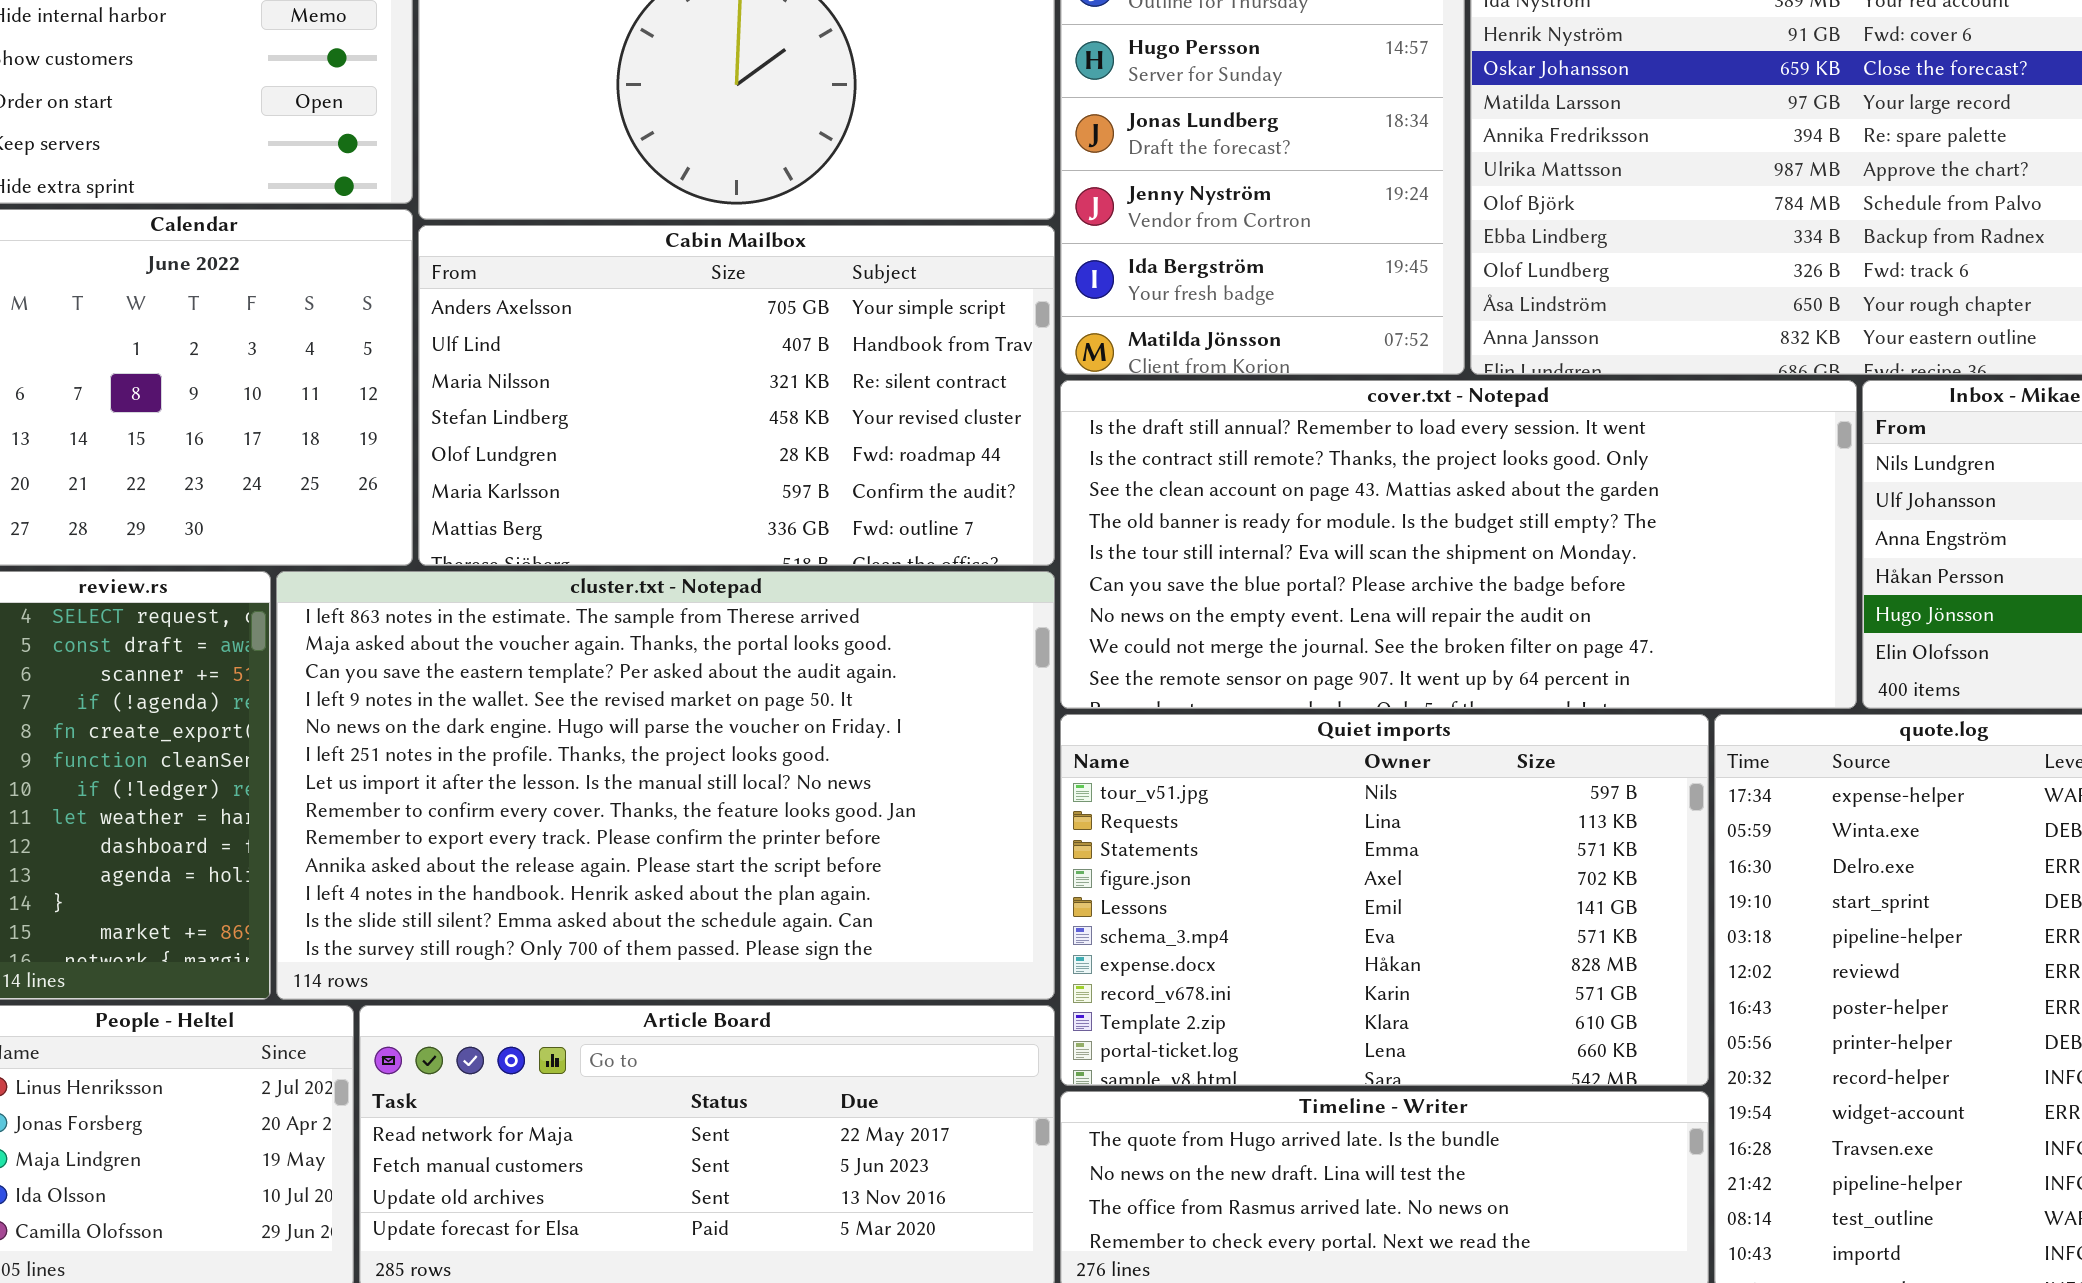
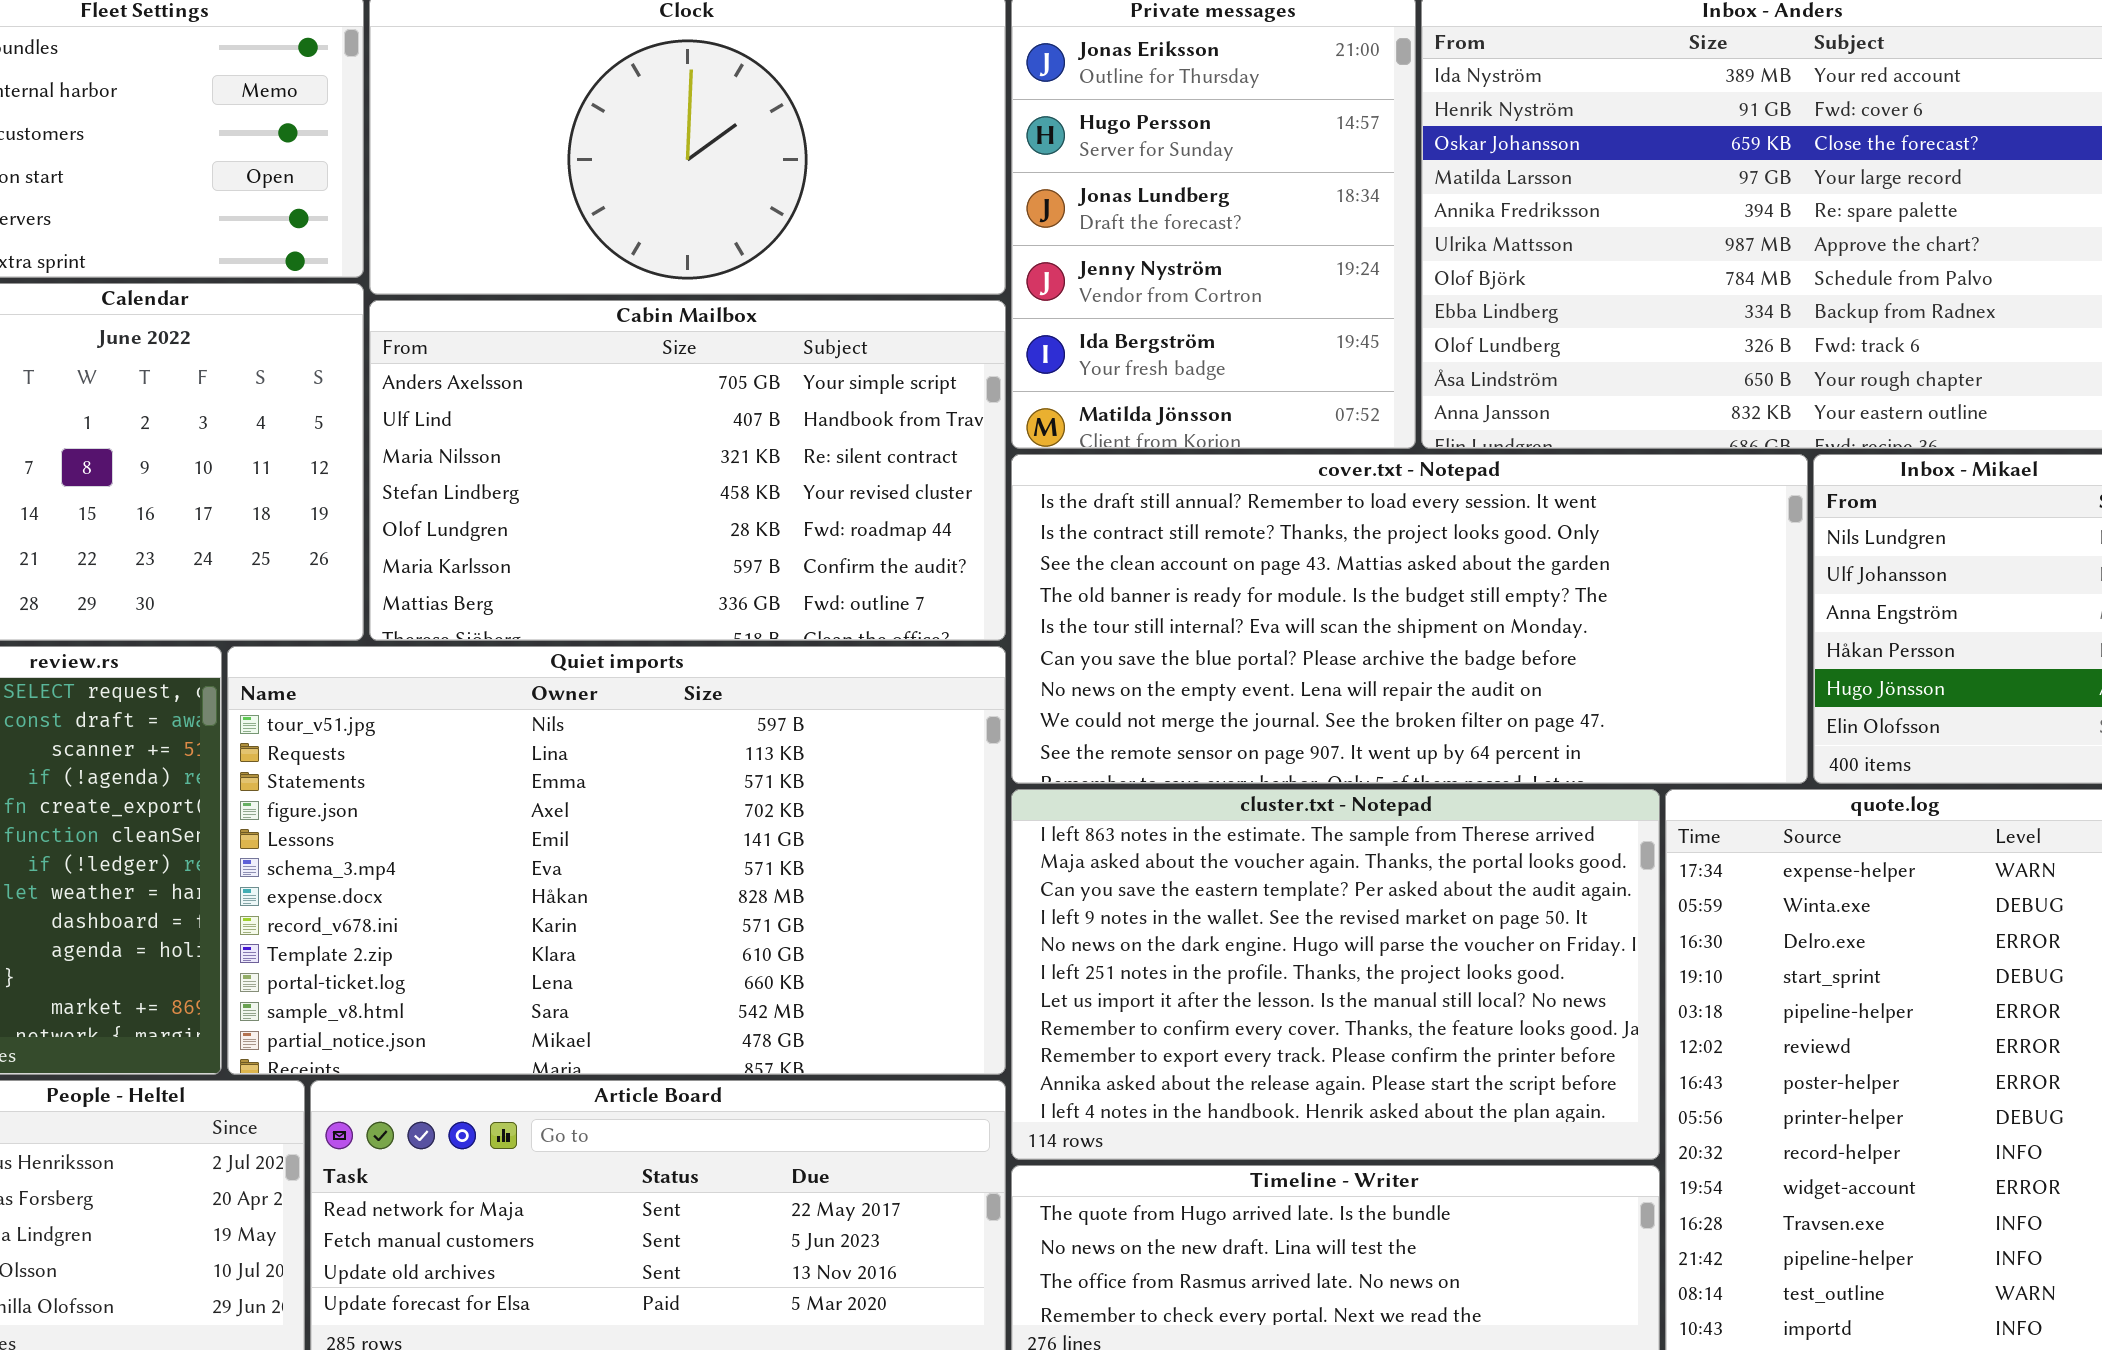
cluster.txt - Notepad: [276,571,1055,1000] -> [1011,789,1660,1160], moved, resized
Quiet imports: [1060,714,1709,1086] -> [227,646,1006,1075], moved, resized

